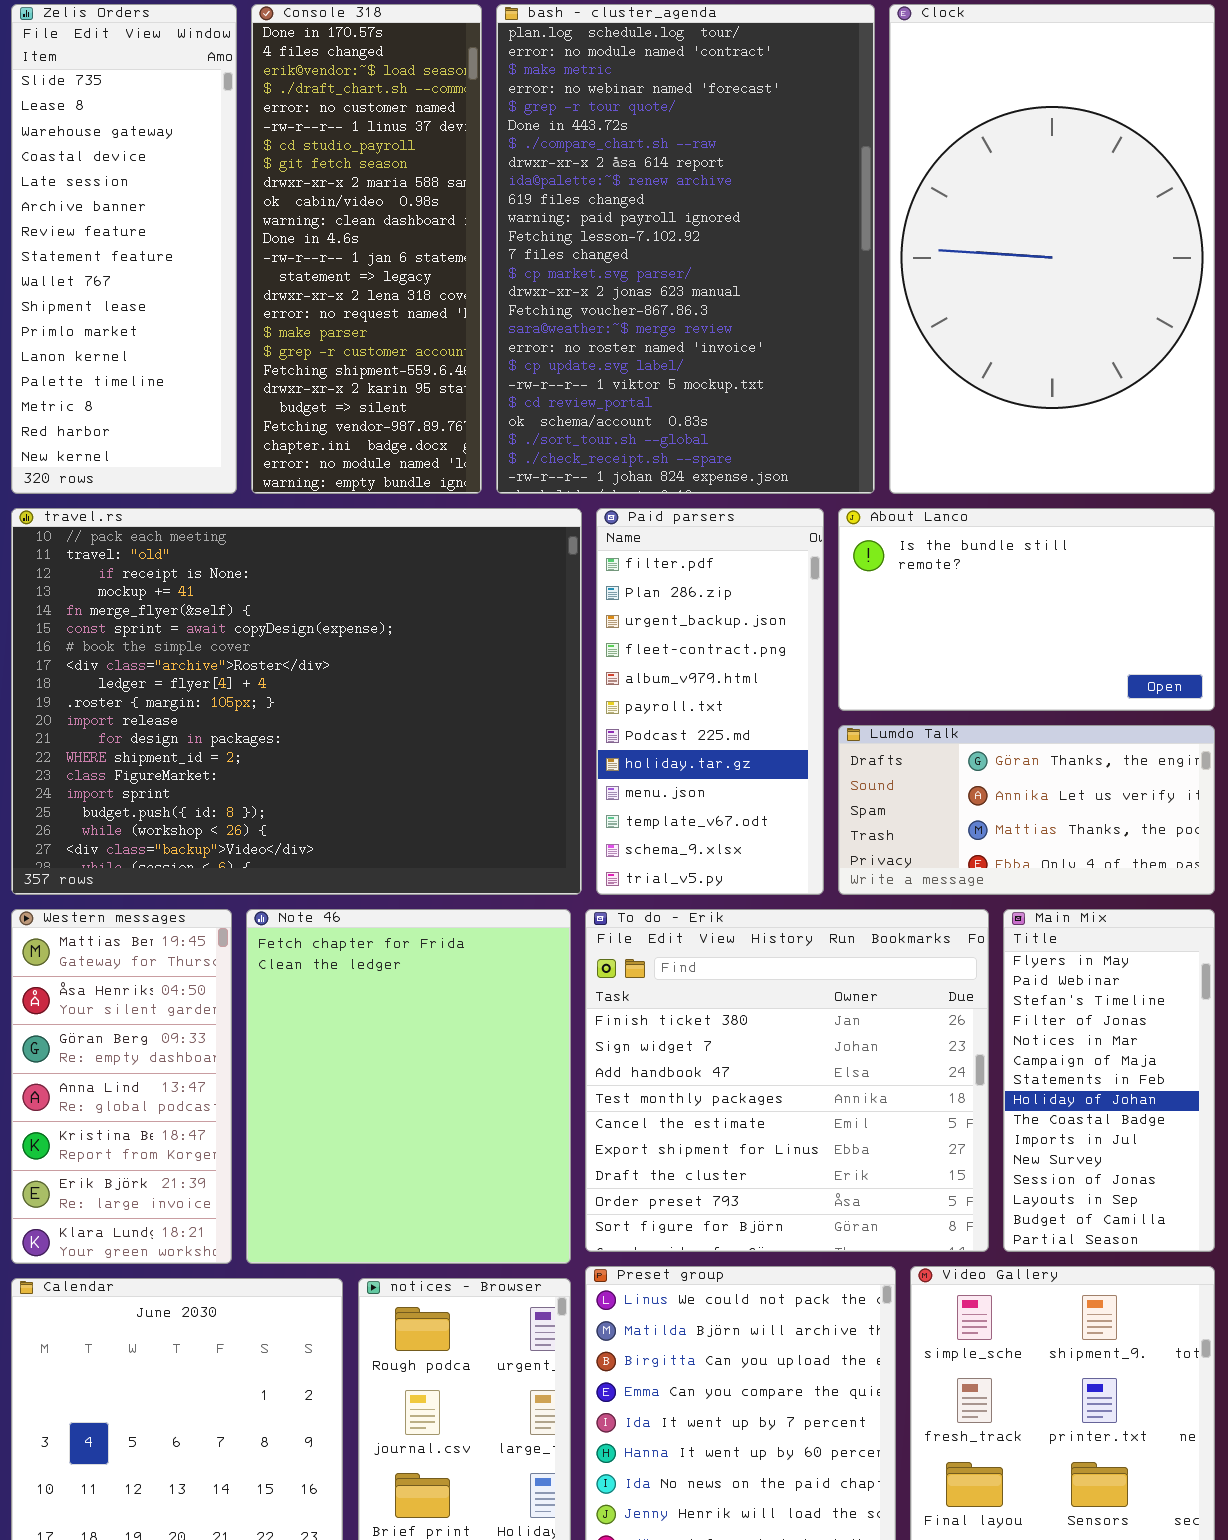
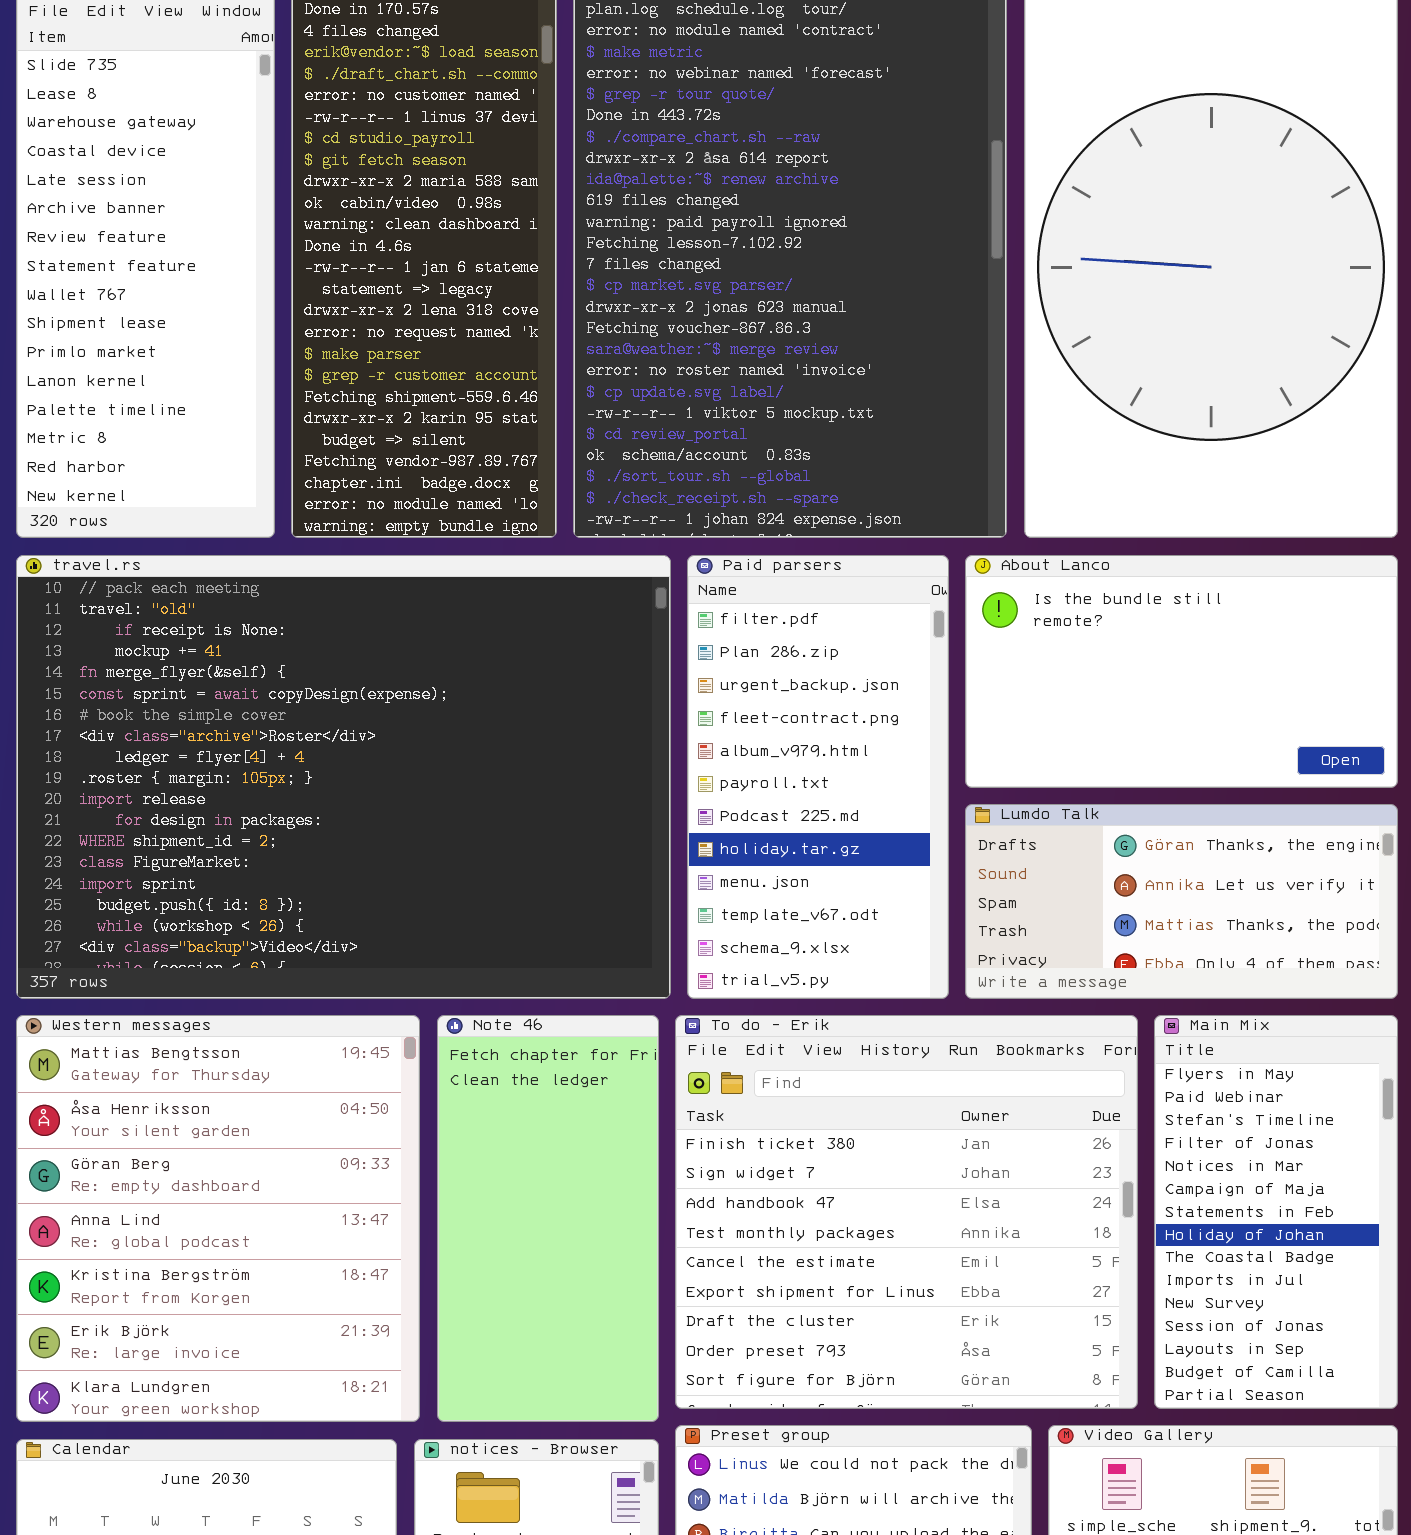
Western messages: [11,909,232,1264] -> [16,1015,420,1422], resized
Note 46: [246,909,571,1264] -> [437,1015,659,1422], resized

